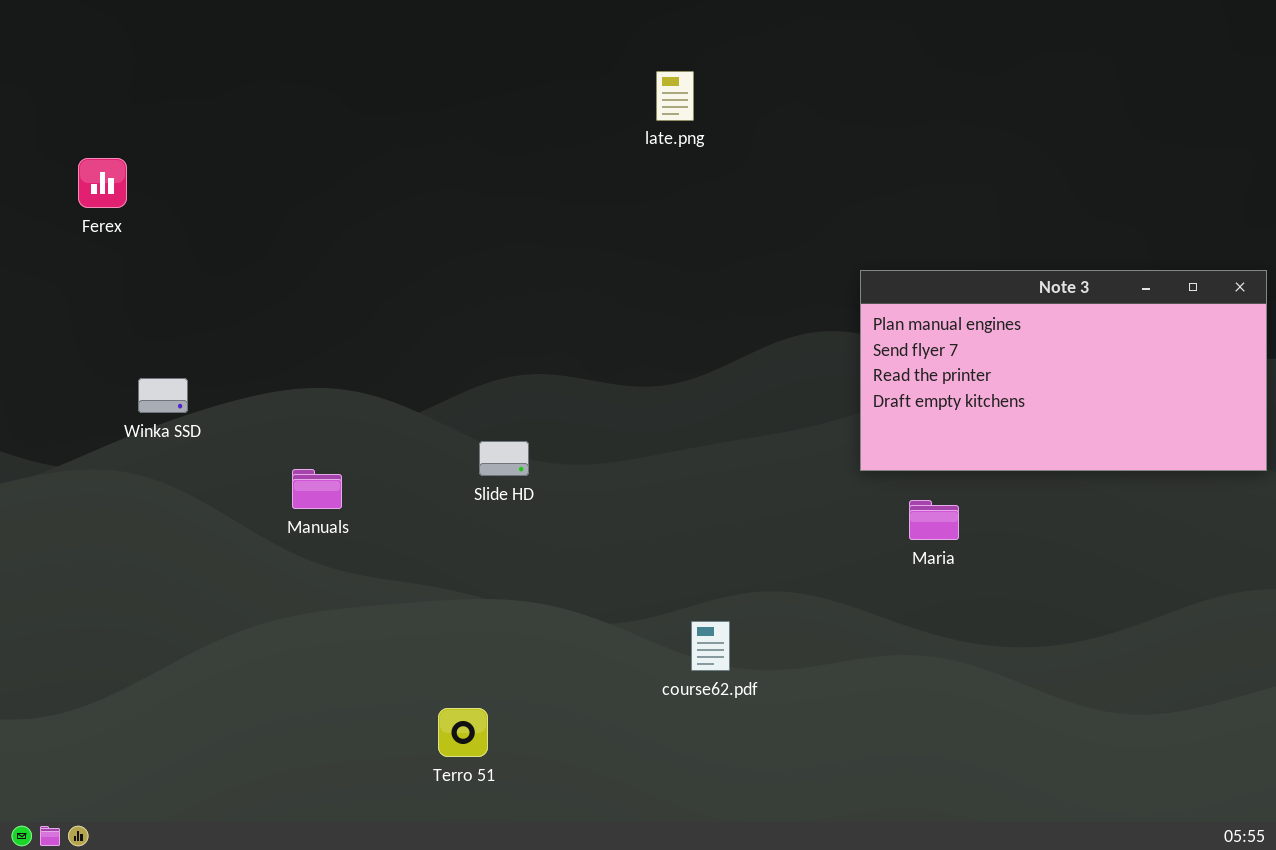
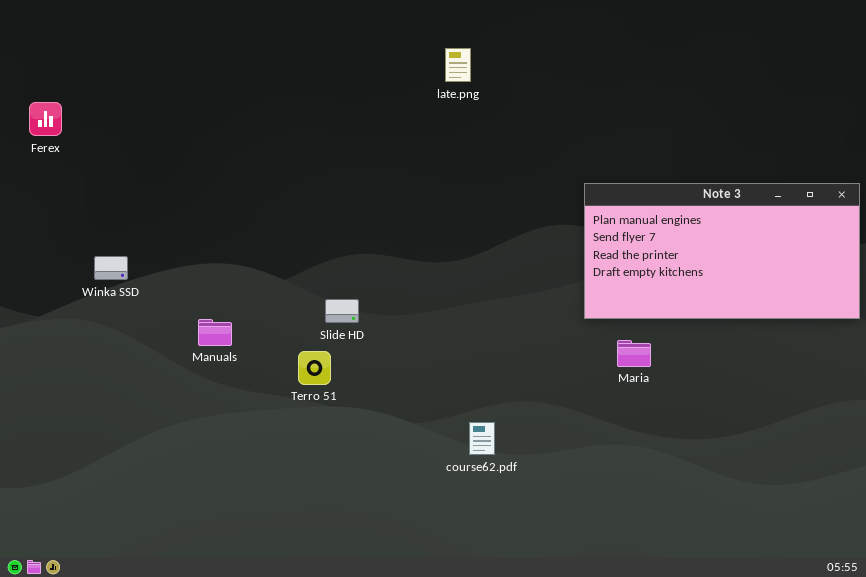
Ferex: [78,158,127,208] -> [29,102,62,136], moved
Terro 51: [438,708,488,757] -> [298,351,331,385], moved

